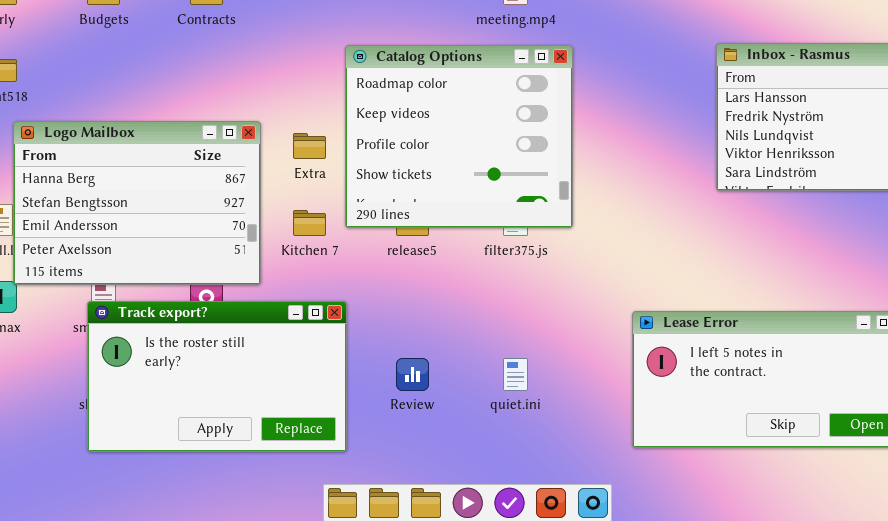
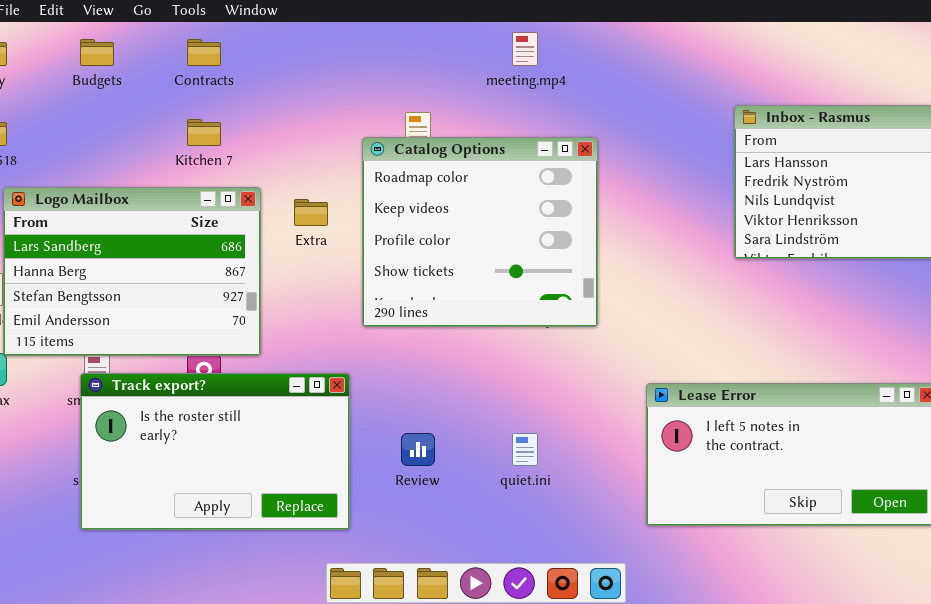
Catalog Options: [345,45,573,228] -> [362,137,598,327], moved
Logo Mailbox: [13,121,261,285] -> [3,187,261,356], scrolled up 1 row
Kitchen 7: [293,210,326,236] -> [187,119,221,146], moved

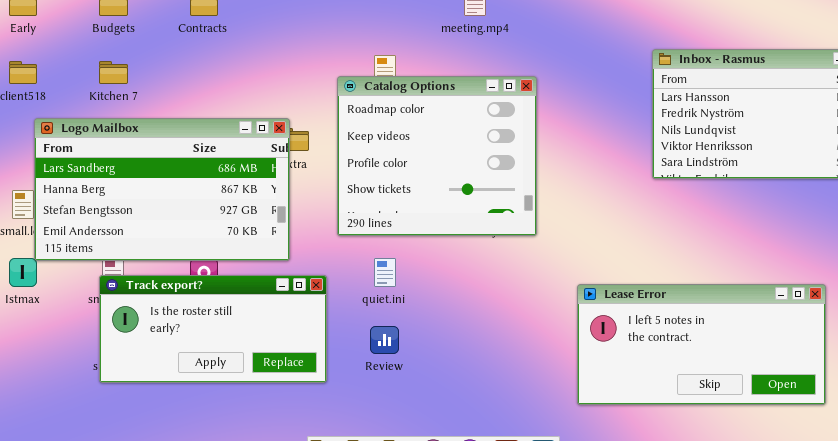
Kitchen 7: [187,119,221,146] -> [99,61,128,84], moved
Logo Mailbox: [3,187,261,356] -> [34,118,290,261], resized
Track export?: [80,373,350,530] -> [99,275,327,383], resized
quiet.ini: [512,433,538,466] -> [374,258,396,287], moved

